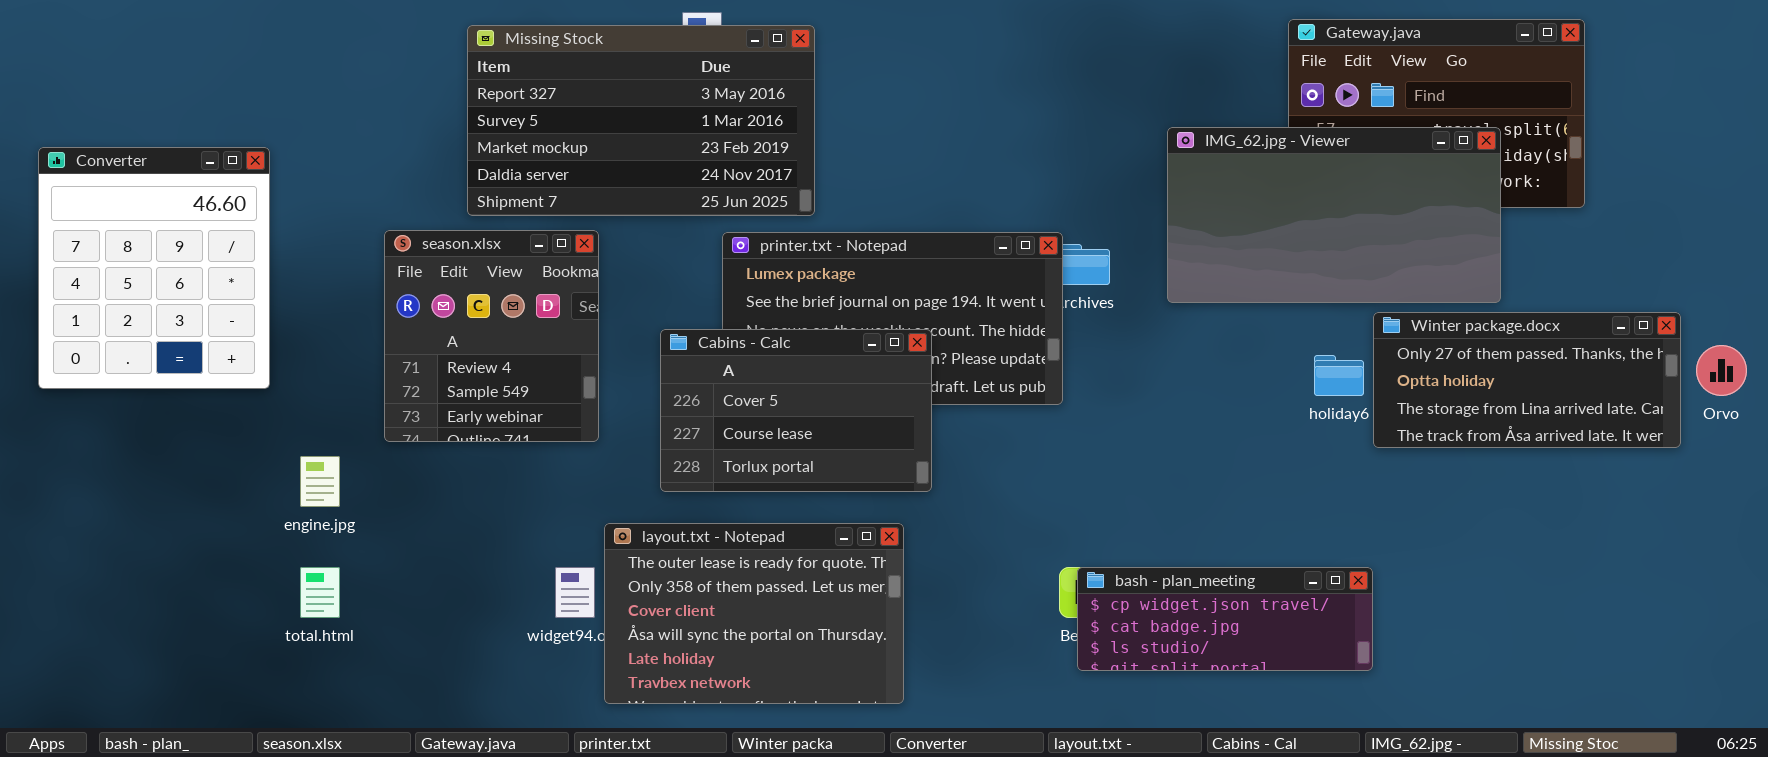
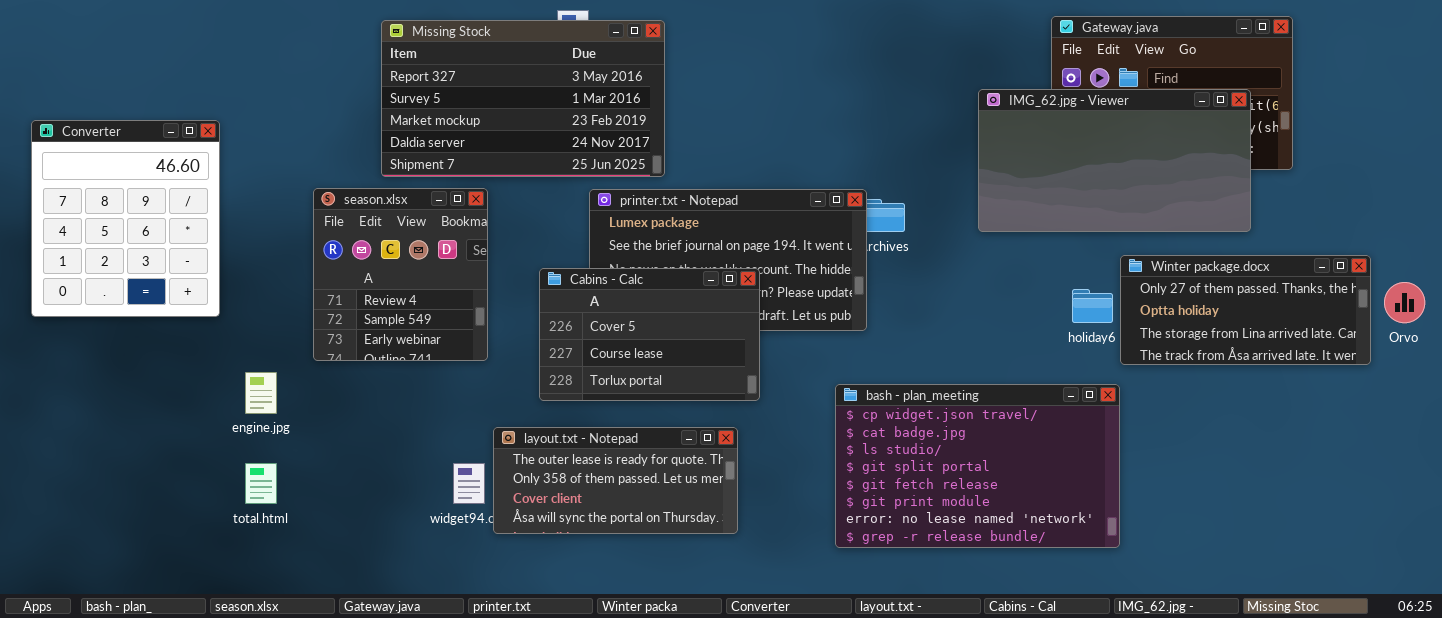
IMG_62.jpg - Viewer: [1167,127,1501,303] -> [978,89,1251,232], moved
layout.txt - Notepad: [604,523,904,704] -> [493,427,738,534], resized
bash - plan_meeting: [1077,567,1373,671] -> [835,384,1120,548], resized

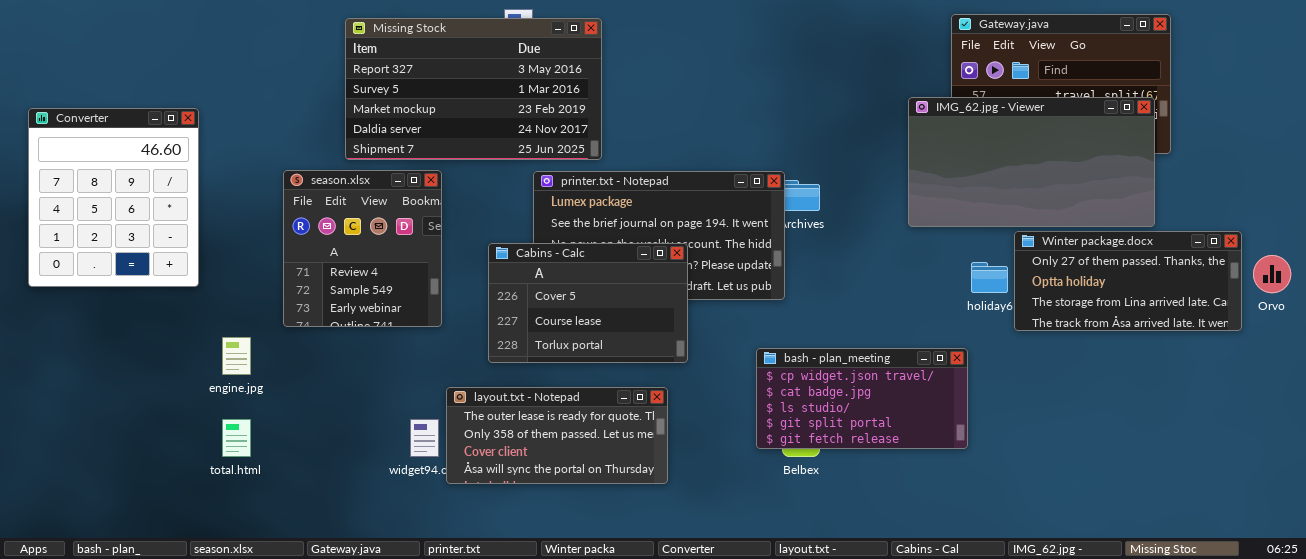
IMG_62.jpg - Viewer: [978,89,1251,232] -> [908,97,1155,227], moved
bash - plan_meeting: [835,384,1120,548] -> [756,348,968,449], resized

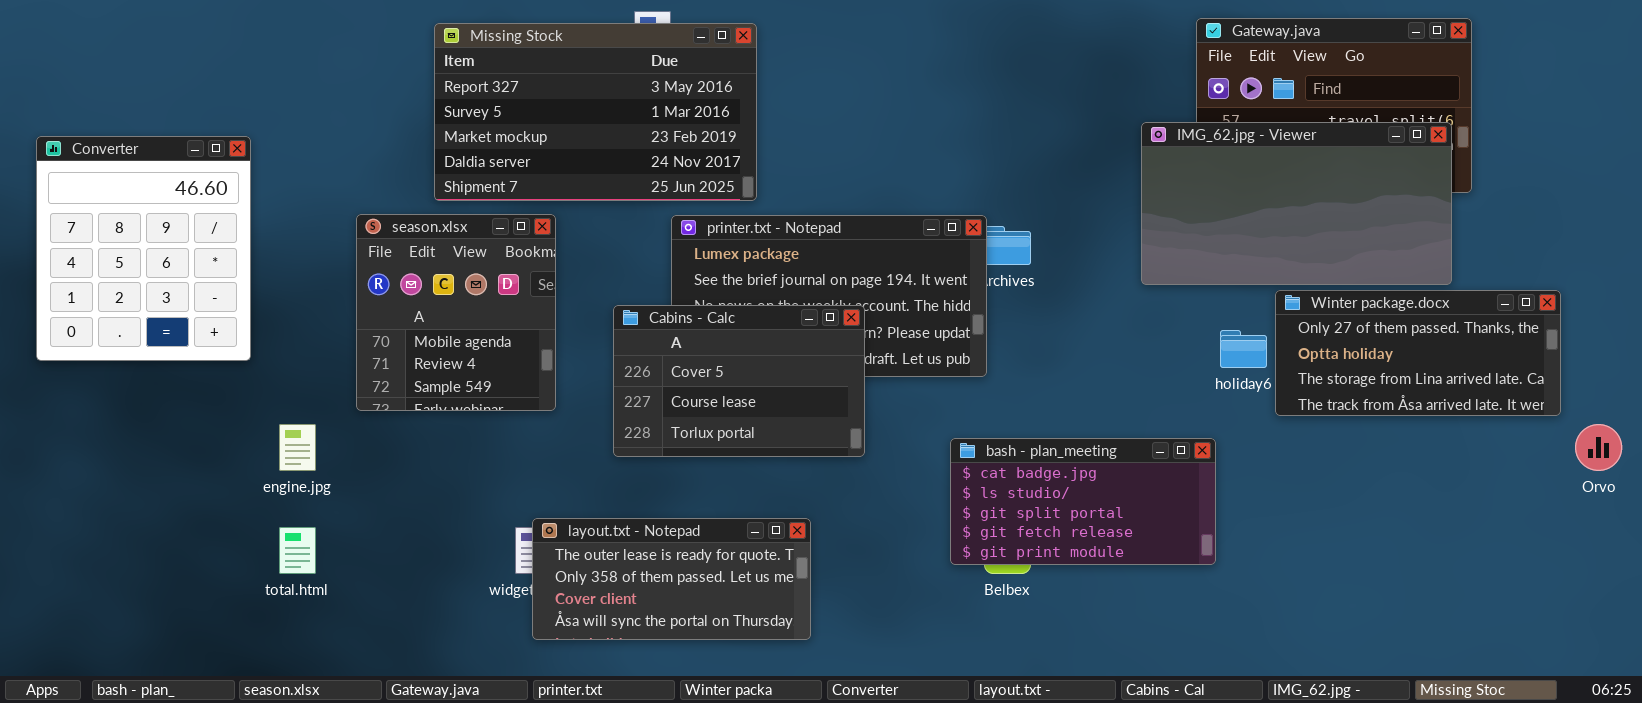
season.xlsx: [283,170,442,327] -> [356,214,556,411], scrolled up 1 row
Orvo: [1253,255,1291,293] -> [1575,424,1622,471], moved
bash - plan_meeting: [756,348,968,449] -> [950,438,1216,565], scrolled down 1 row
layout.txt - Notepad: [446,387,668,484] -> [532,518,811,640], moved

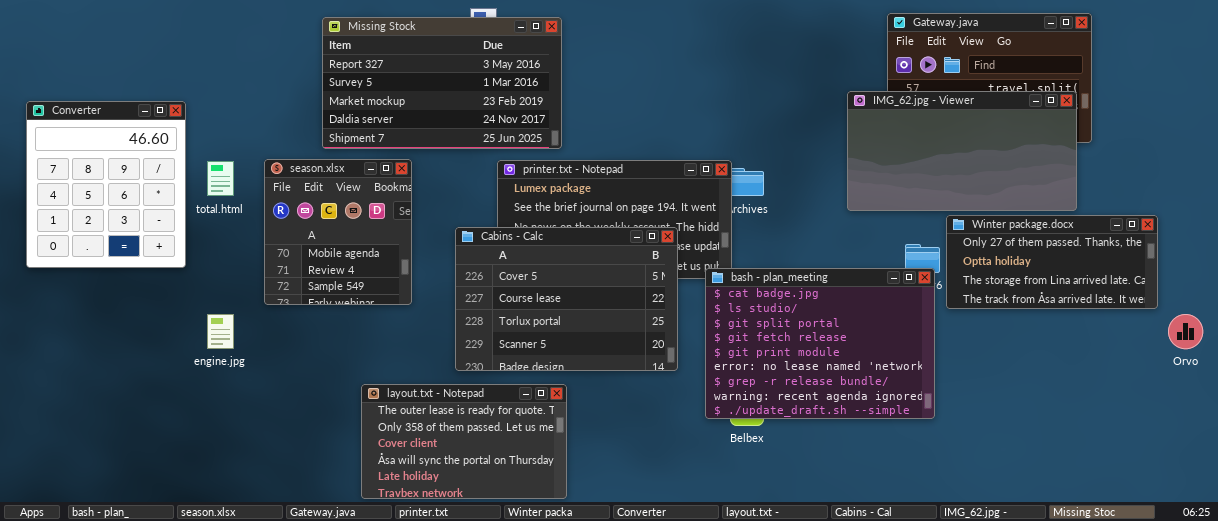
Cabins - Calc: [613,305,865,457] -> [455,227,678,371], resized
bash - plan_meeting: [950,438,1216,565] -> [705,268,935,419], resized
layout.txt - Notepad: [532,518,811,640] -> [361,384,567,499], moved, resized
total.html: [279,527,316,574] -> [207,161,234,196], moved

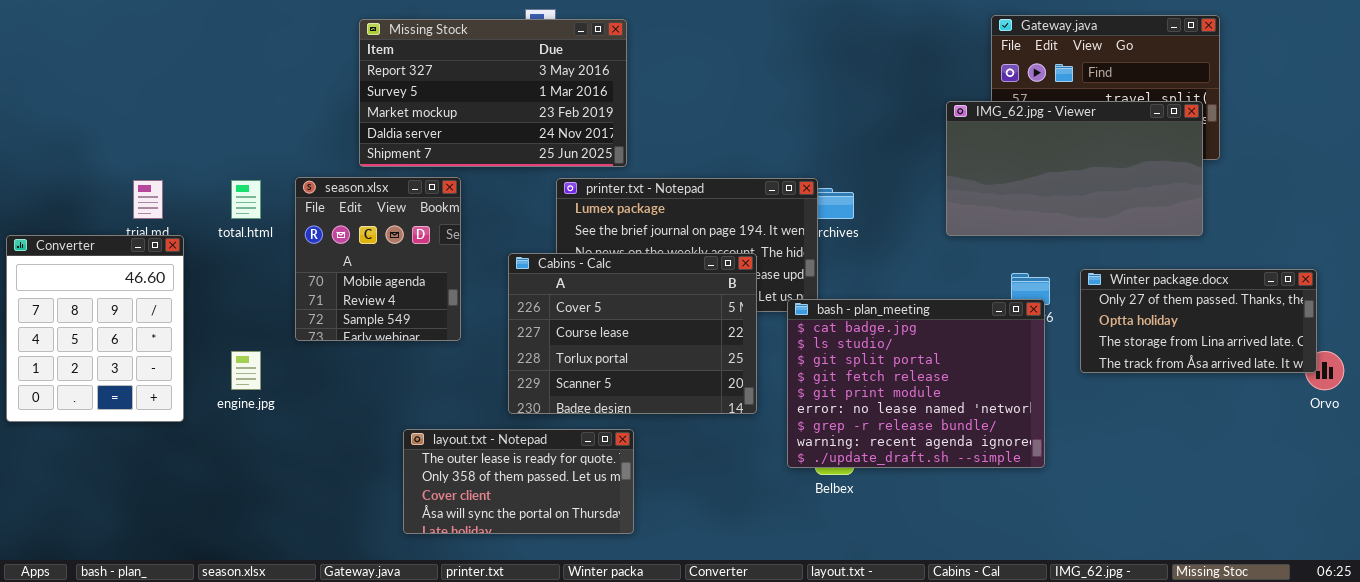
Converter: [26,101,186,268] -> [6,235,184,422], moved
Winter package.docx: [946,215,1158,309] -> [1080,269,1317,373], moved
layout.txt - Notepad: [361,384,567,499] -> [403,429,634,534], resized

